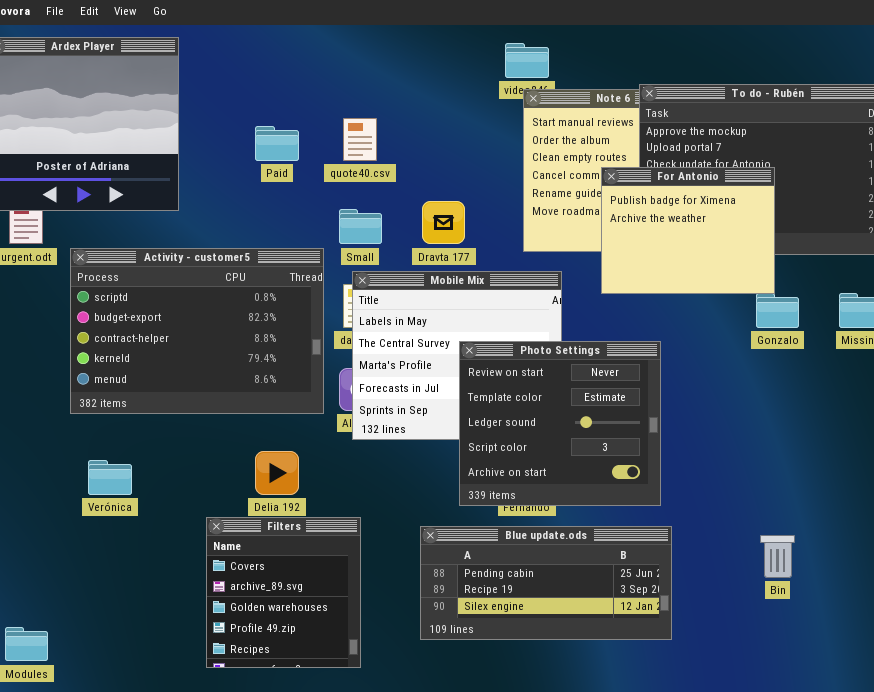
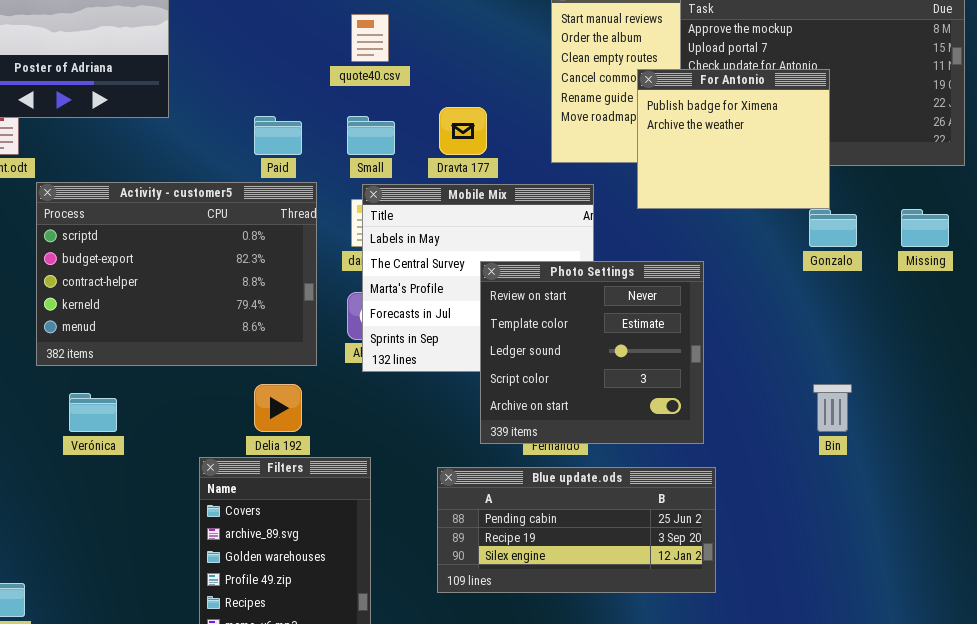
Paid: [255,126,299,161] -> [254,116,302,155], moved
Activity - customer5: [70,248,324,414] -> [36,182,317,366], moved
Bin: [760,535,795,578] -> [813,384,852,432], moved

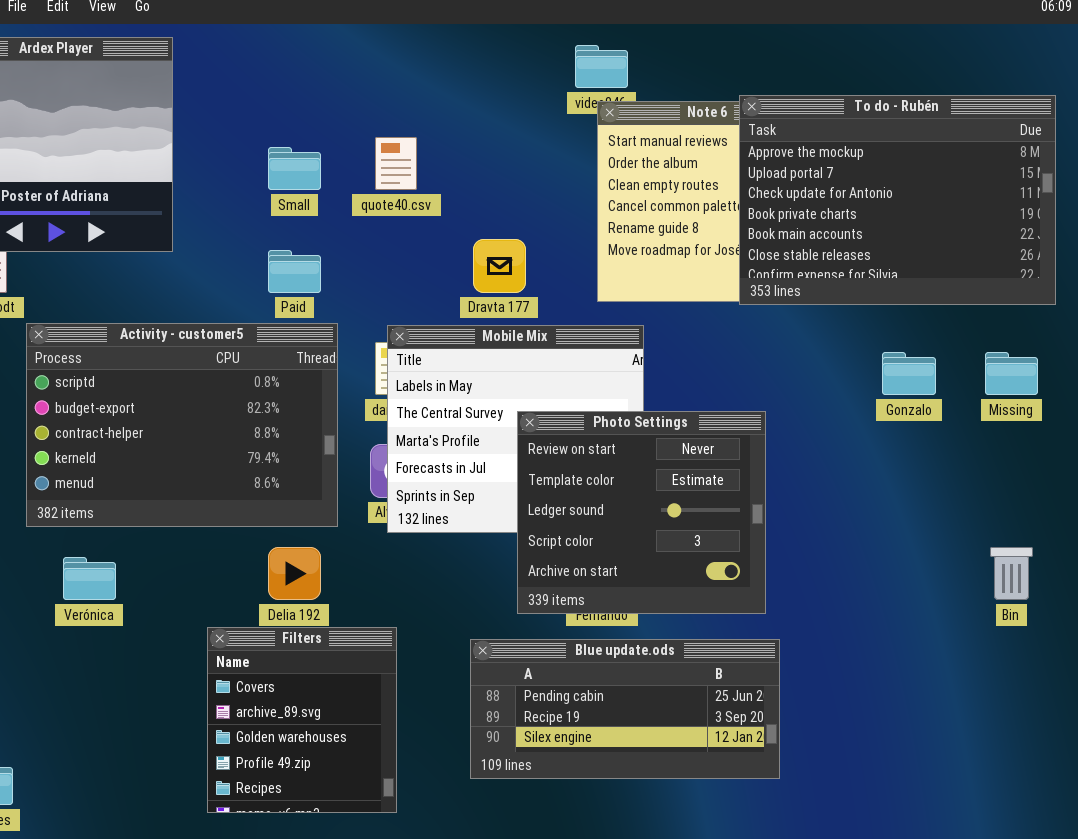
For Antonio: [637,69,830,209] -> none, closed
Small: [347,116,395,155] -> [268,147,321,190], moved
Bin: [813,384,852,432] -> [990,547,1033,600], moved

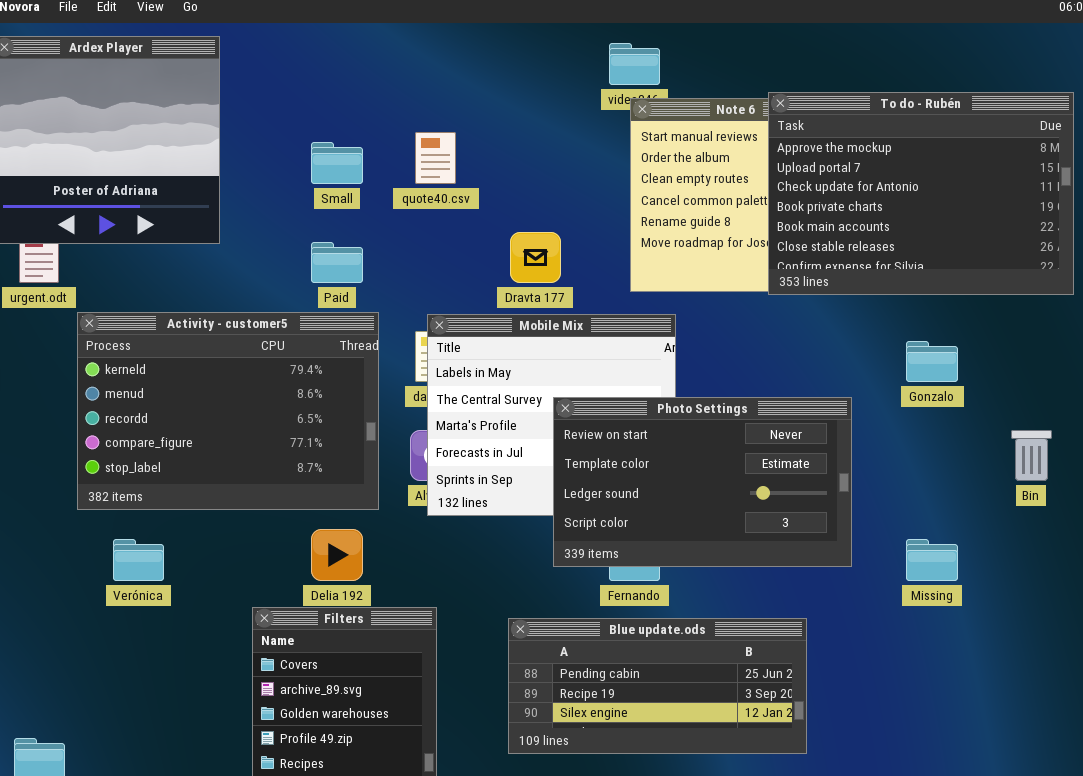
Activity - customer5: [26,323,338,527] -> [77,312,379,510], scrolled down 3 rows
Missing: [985,352,1038,395] -> [906,539,958,581], moved
Photo Settings: [517,411,766,614] -> [553,397,852,567], resized
Bin: [990,547,1033,600] -> [1011,430,1052,481], moved

